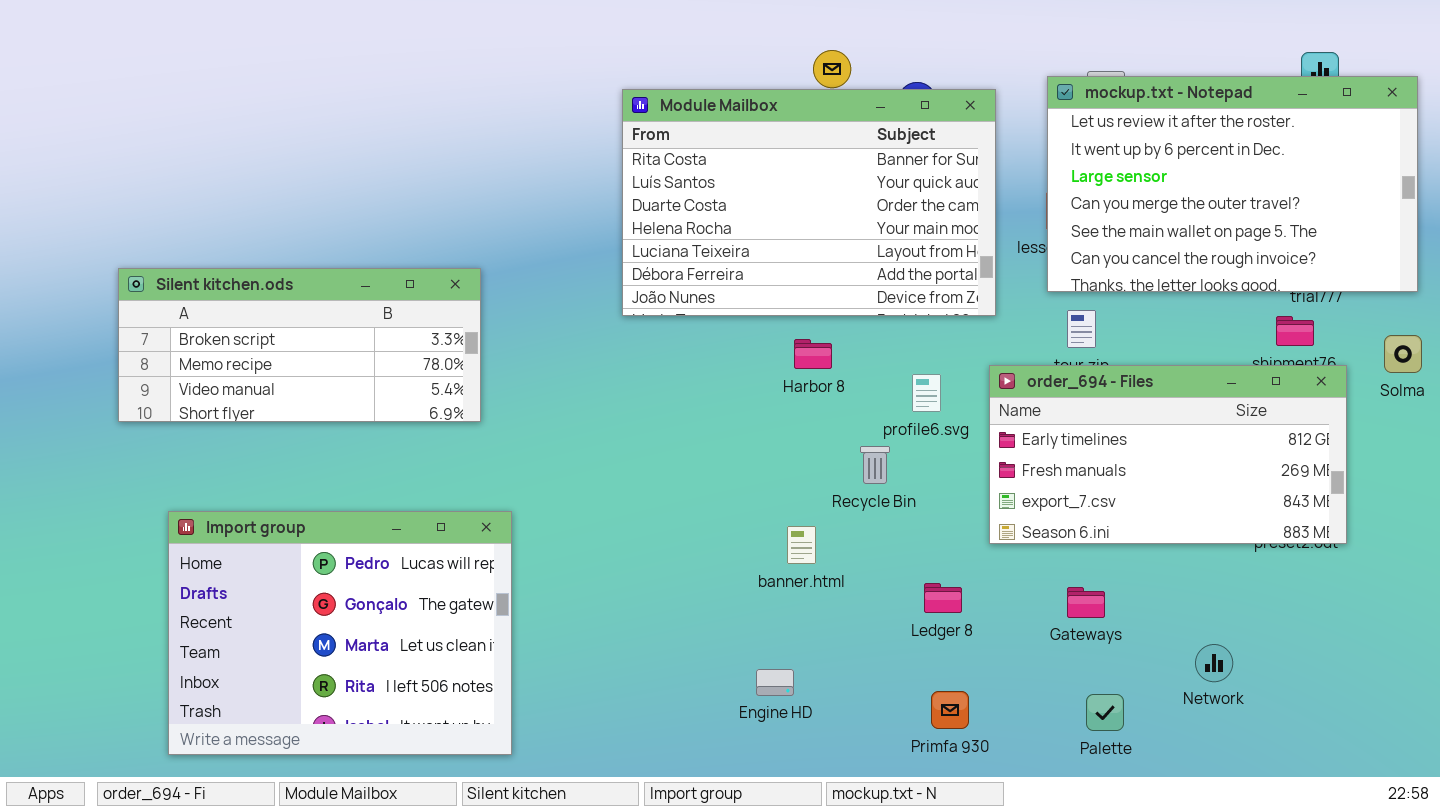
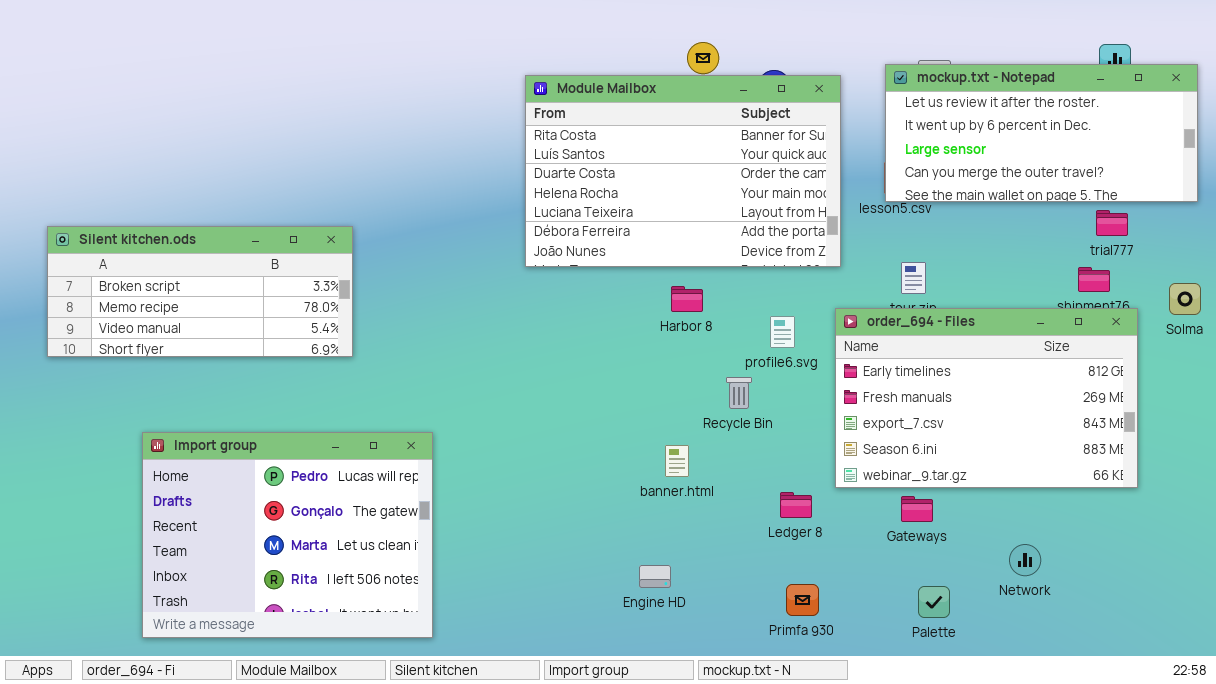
mockup.txt - Notepad: [1047,76,1418,292] -> [885,64,1198,202], resized
Silent kitchen.ods: [118,268,481,422] -> [47,226,353,357], moved
order_694 - Files: [989,365,1347,544] -> [835,308,1138,488], resized

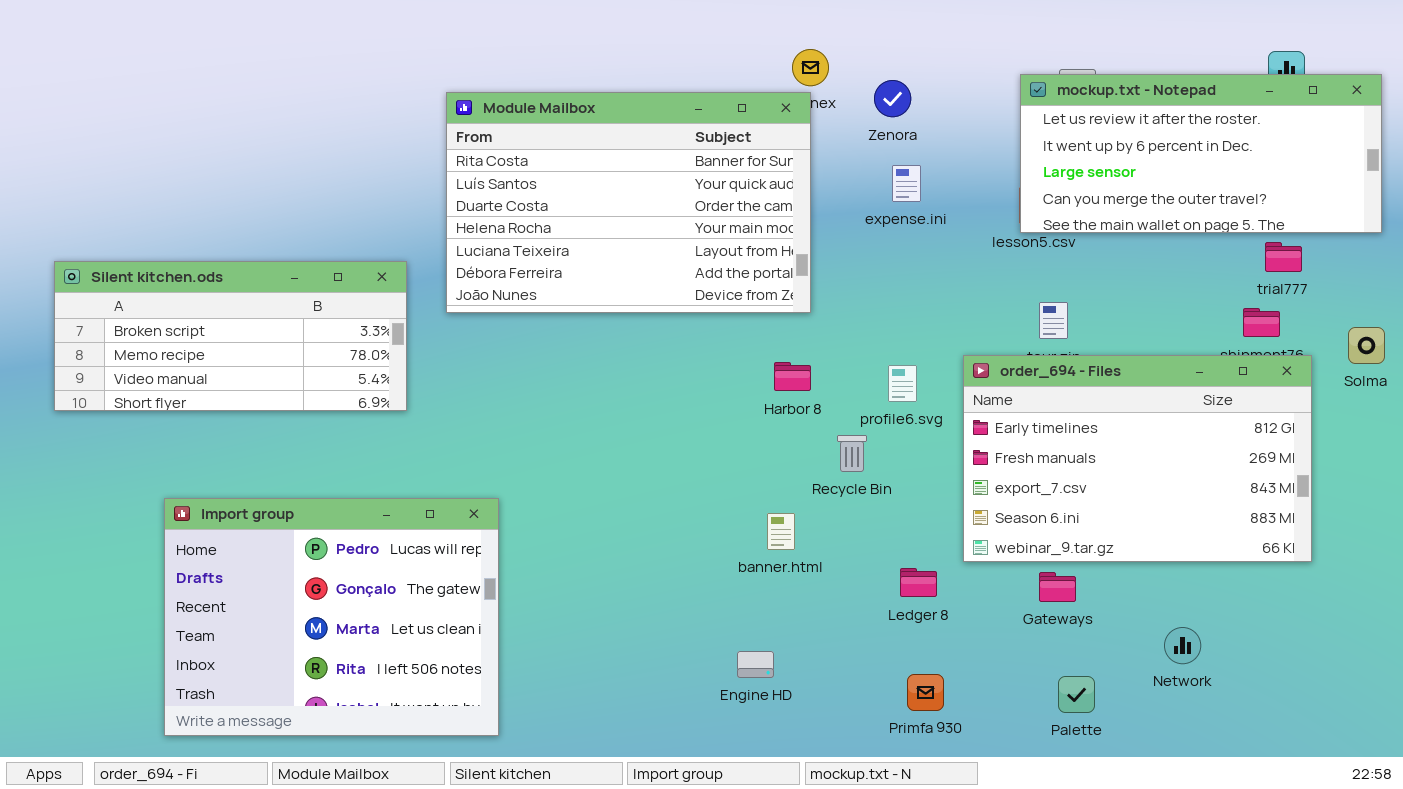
Module Mailbox: [525,75,841,267] -> [446,92,811,313], moved
Harbor 8: [671,286,703,312] -> [774,362,811,391], moved

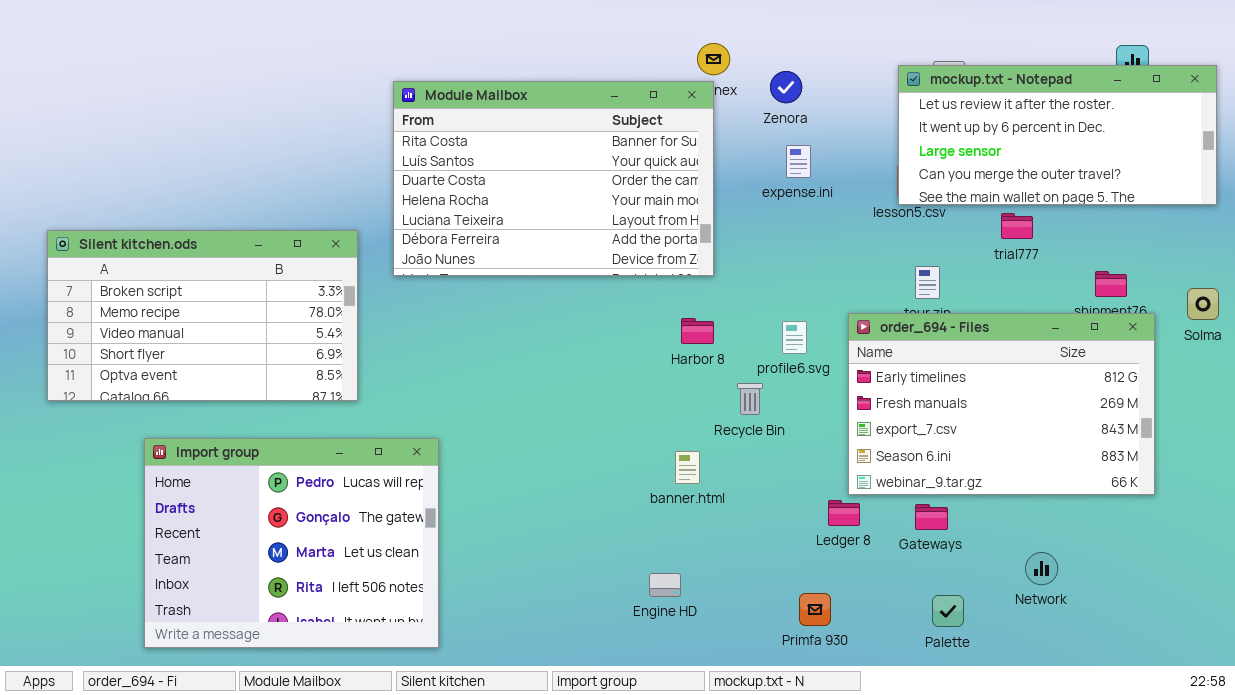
trial777: [1265,242,1302,272] -> [1001,213,1033,239], moved
Silent kitchen.ods: [54,261,407,411] -> [47,230,358,401], resized
Ledger 8: [900,568,937,597] -> [828,500,860,526], moved

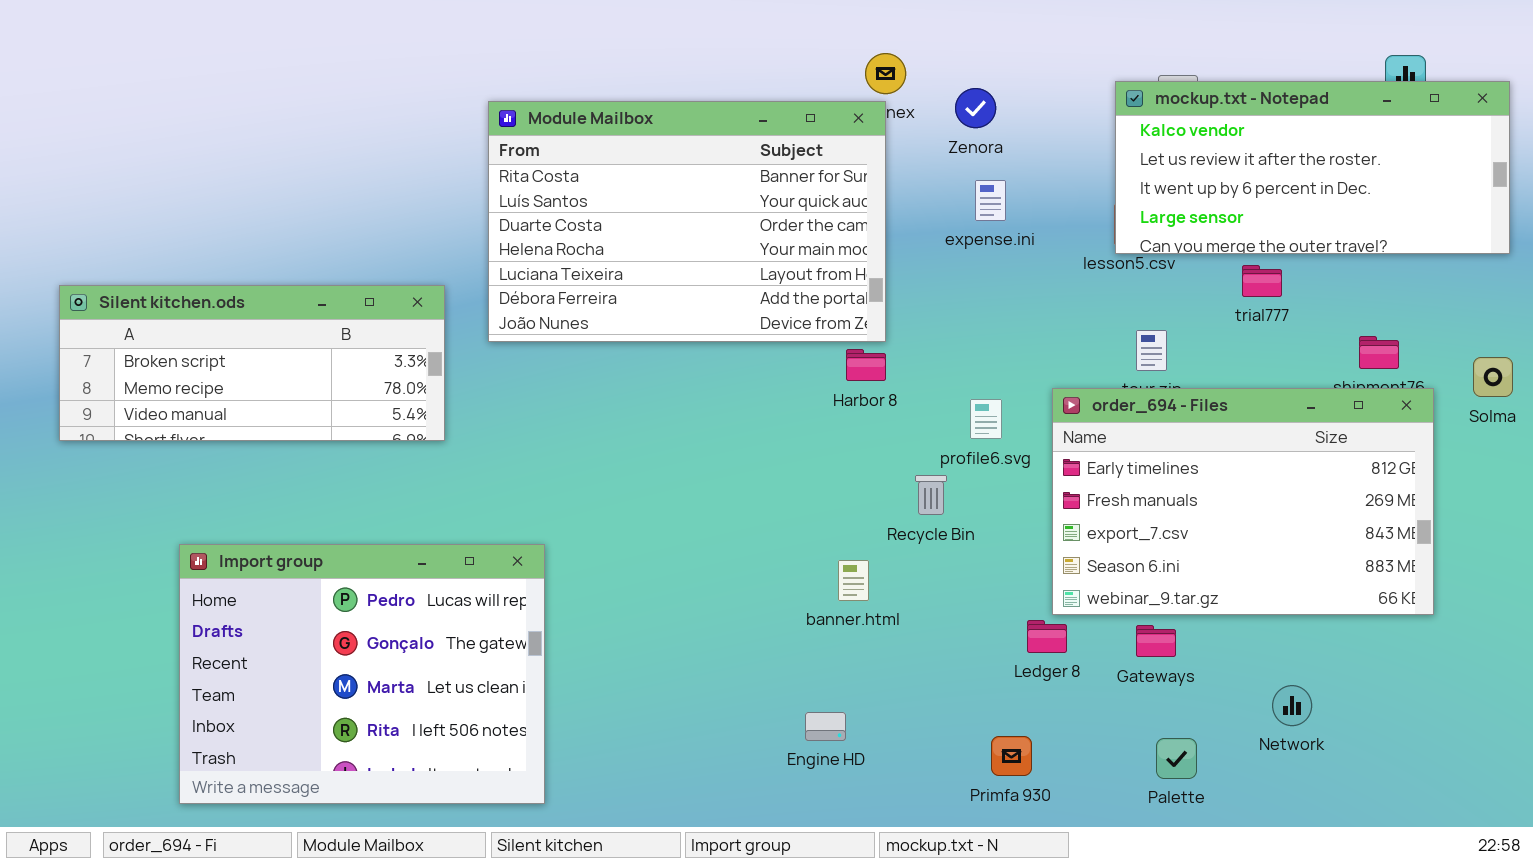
mockup.txt - Notepad: [898,65,1217,205] -> [1115,81,1510,254], scrolled up 1 row
Silent kitchen.ods: [47,230,358,401] -> [59,285,445,441], resized
Harbor 8: [681,318,714,344] -> [846,349,886,381], moved

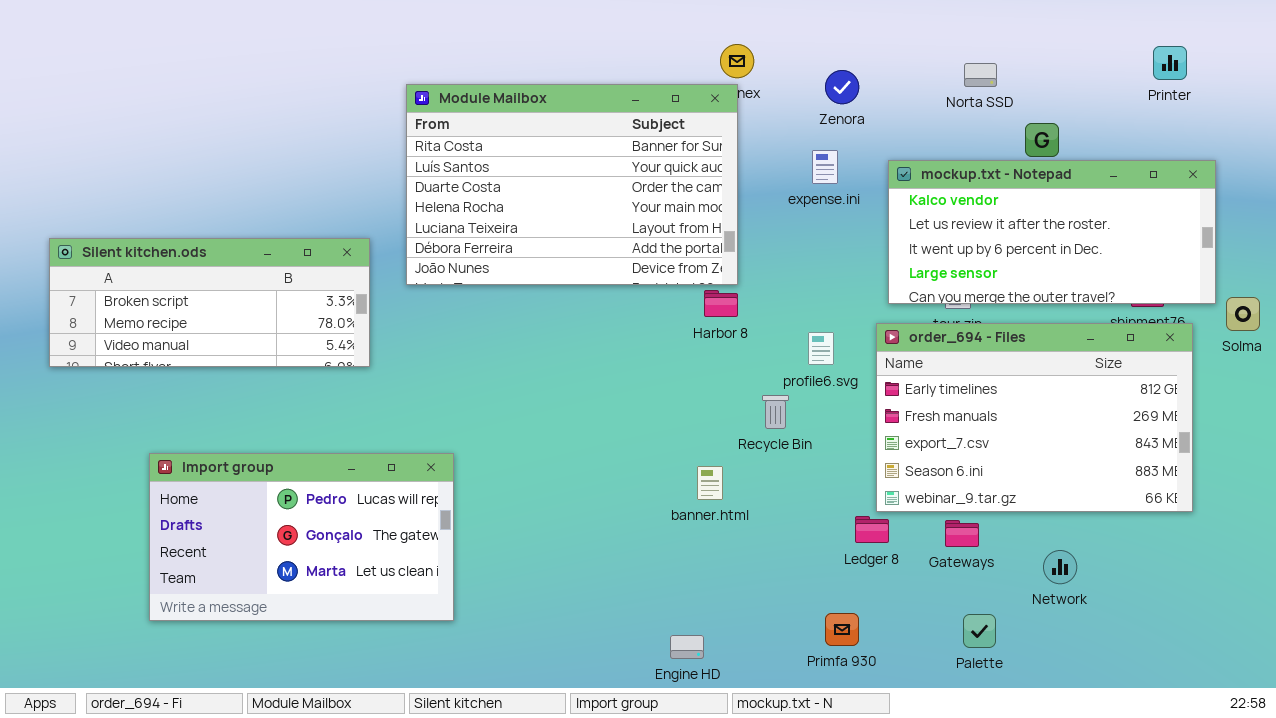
mockup.txt - Notepad: [1115,81,1510,254] -> [888,160,1216,304], moved
Zenora: [955,88,996,128] -> [825,70,859,104], moved
Import group: [179,544,545,804] -> [149,453,454,621], resized
Network: [1272,685,1312,726] -> [1043,550,1077,584], moved
Engine HD: [805,712,846,741] -> [670,635,704,659], moved

